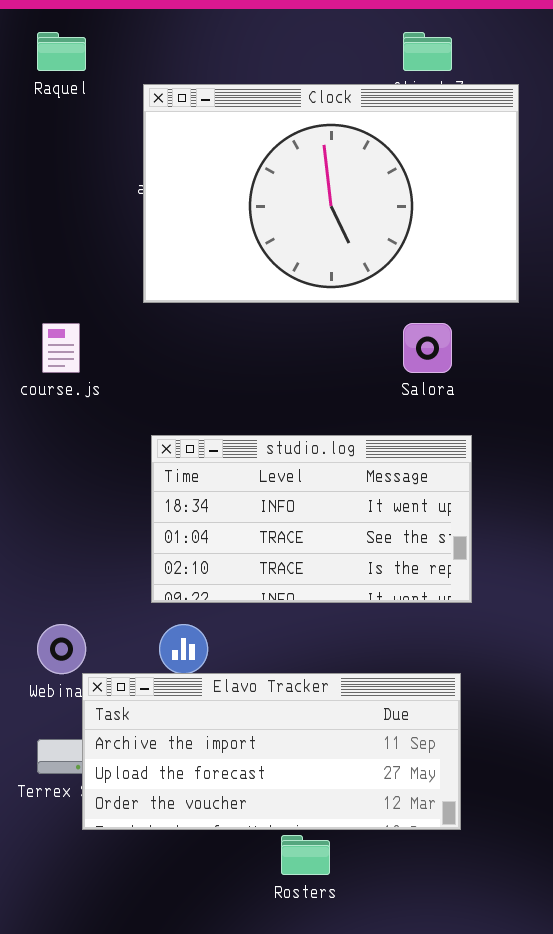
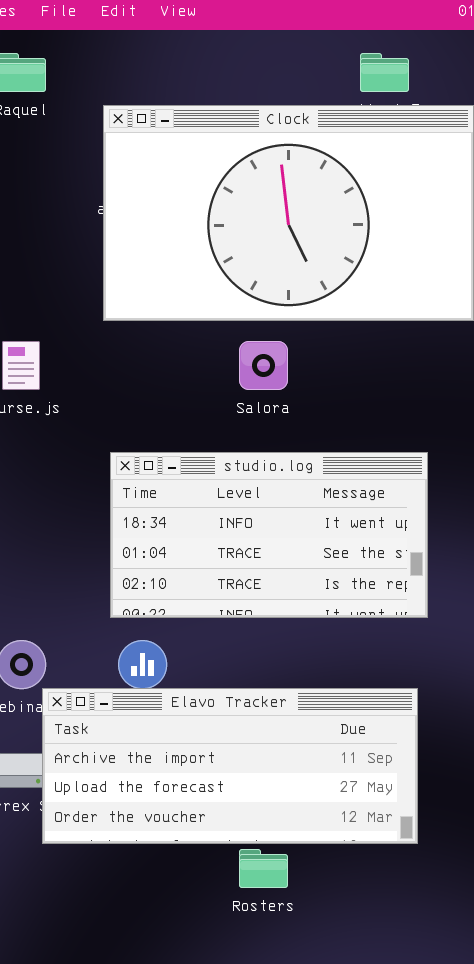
Salora: [403,323,452,373] -> [239,341,288,390], moved

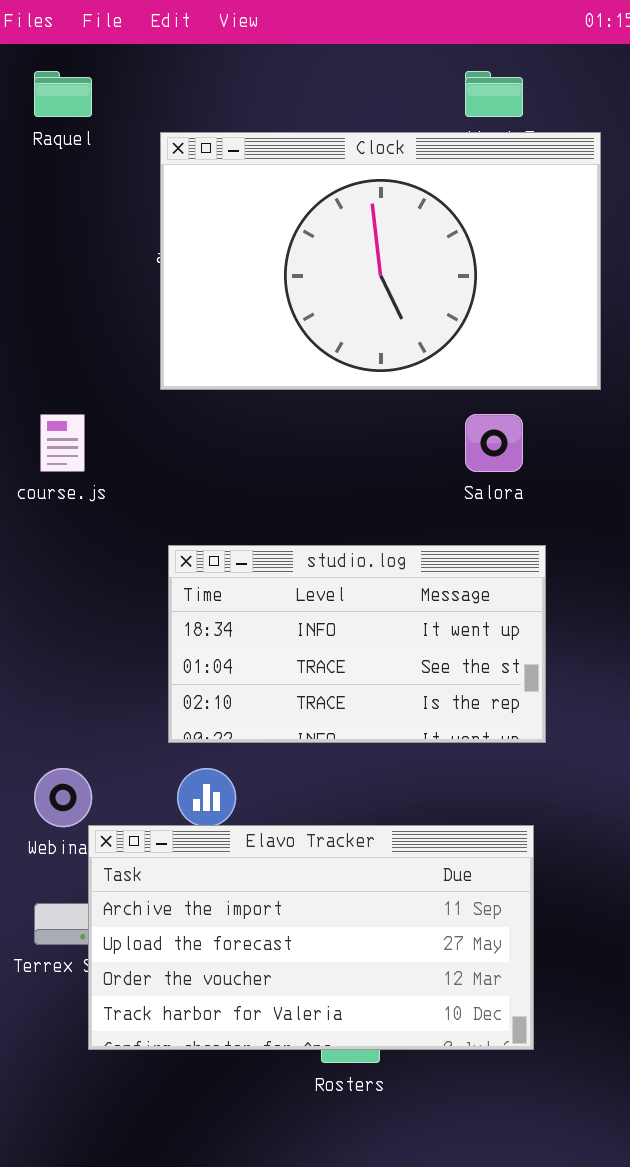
Salora: [239,341,288,390] -> [465,414,523,472], moved
Elavo Tracker: [42,688,418,844] -> [88,825,534,1050], resized

